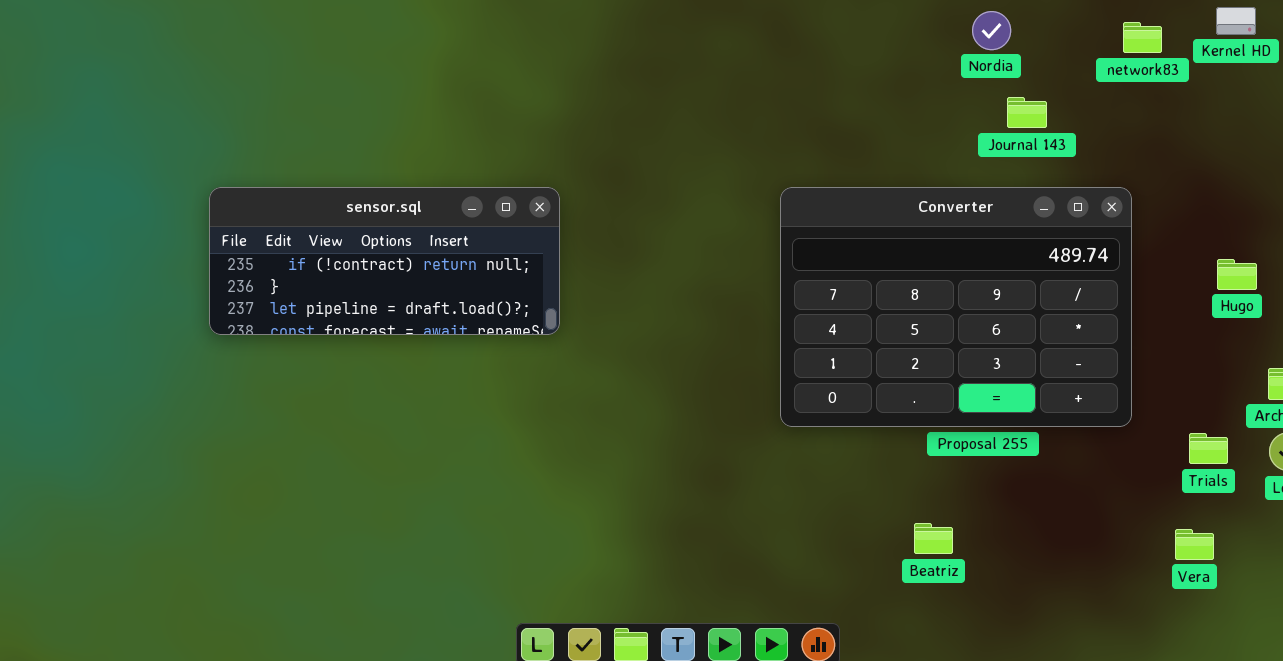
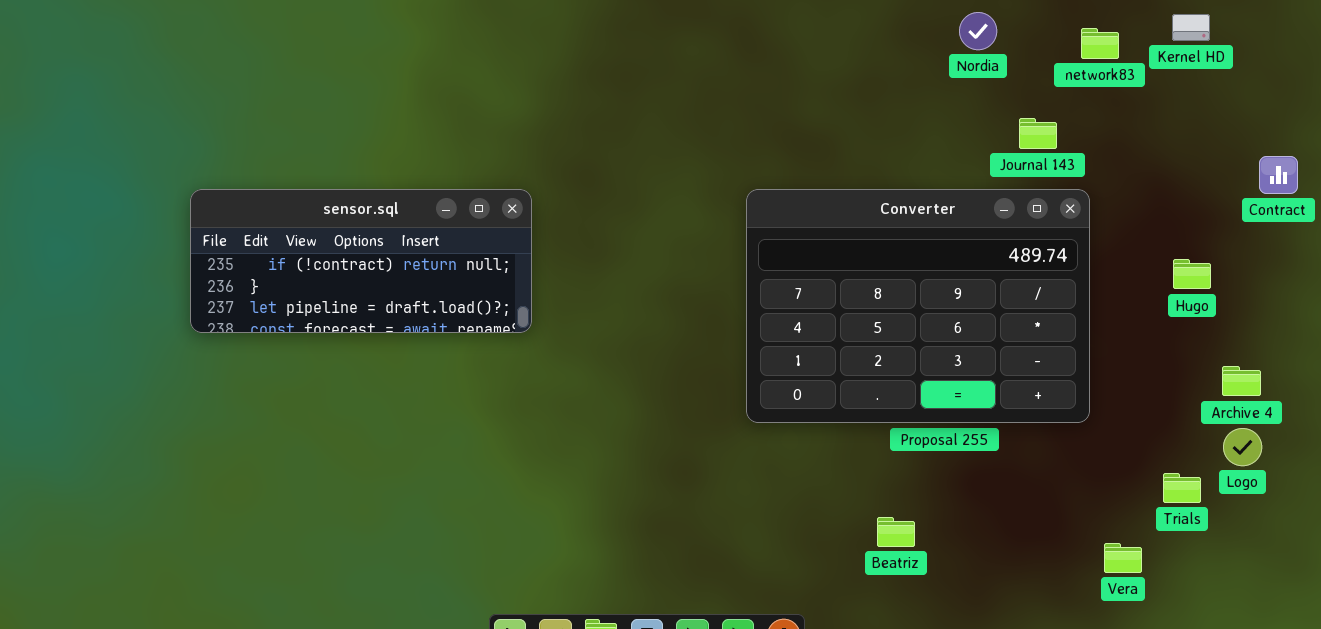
Nordia: [972,11,1011,50] -> [959,12,997,50], moved
Journal 143: [1007,97,1047,128] -> [1019,118,1057,149], moved
Trials: [1189,433,1228,464] -> [1163,473,1201,503], moved
Vera: [1175,529,1214,560] -> [1104,543,1142,573], moved

